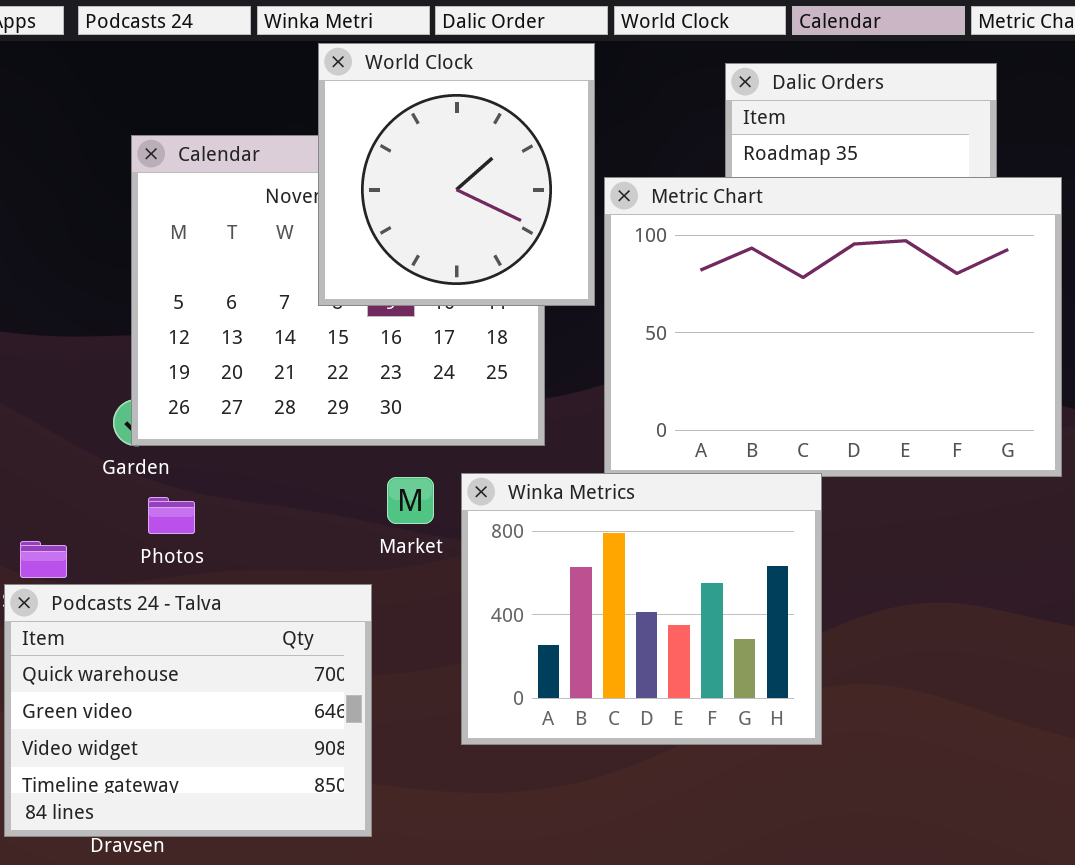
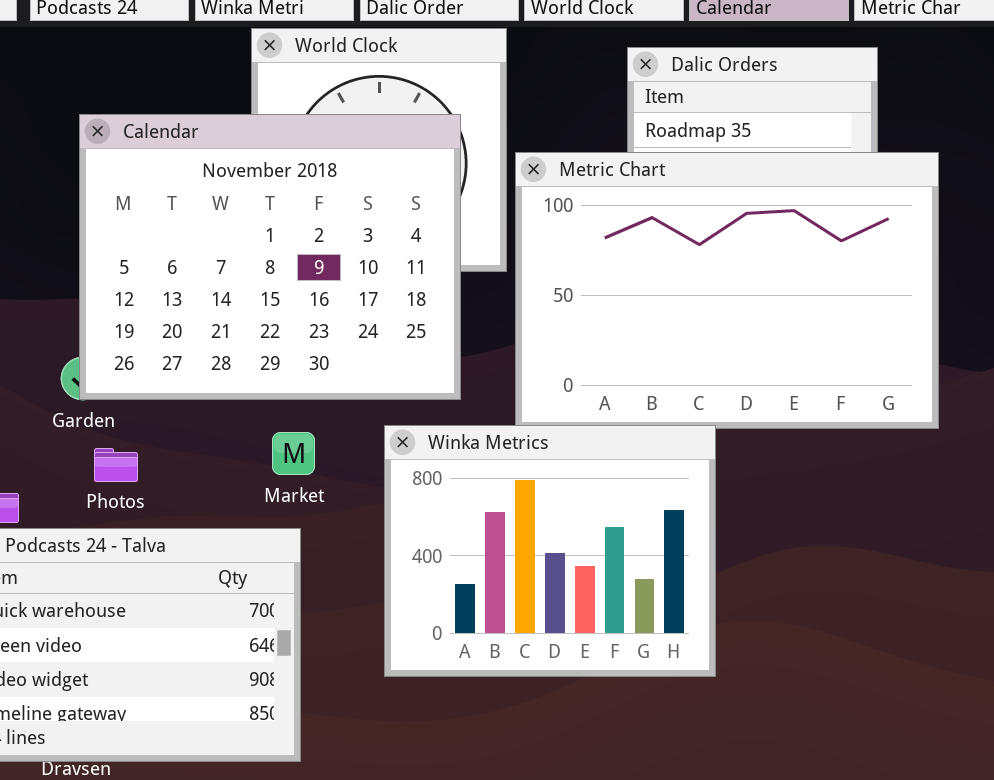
Calendar: [131,135,545,446] -> [79,114,461,400], raised
Market: [387,477,434,524] -> [272,432,315,475], moved

